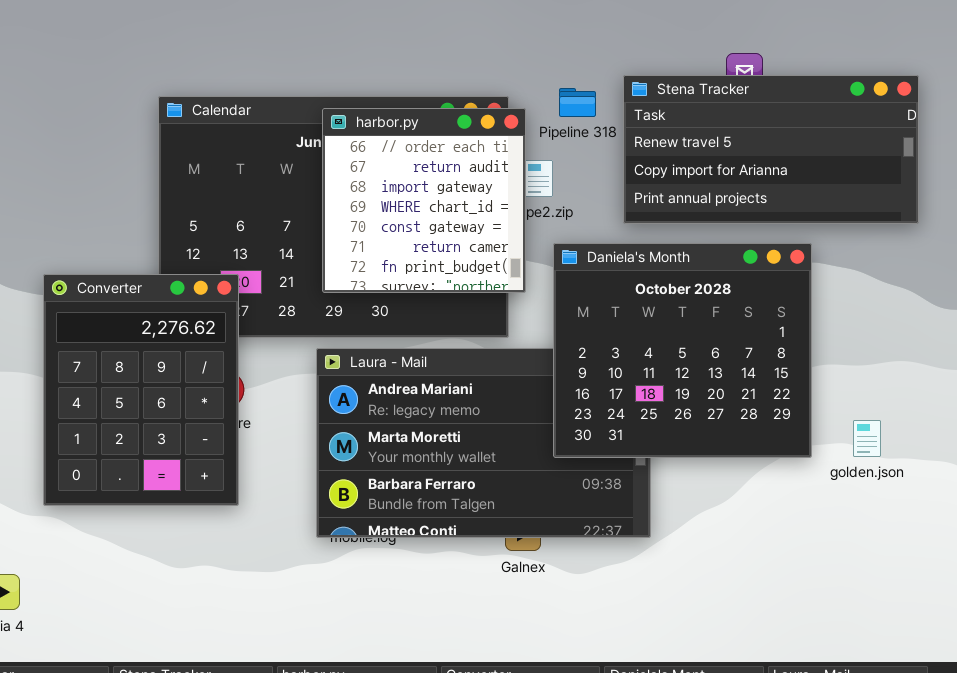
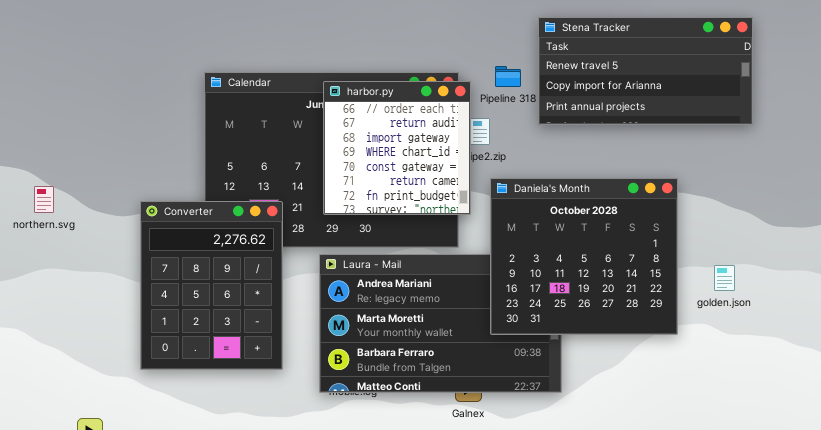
Stena Tracker: [623,75,919,224] -> [538,17,753,125], moved
Converter: [43,274,239,506] -> [140,201,283,370], moved
golden.json: [853,420,881,457] -> [714,265,735,291], moved

